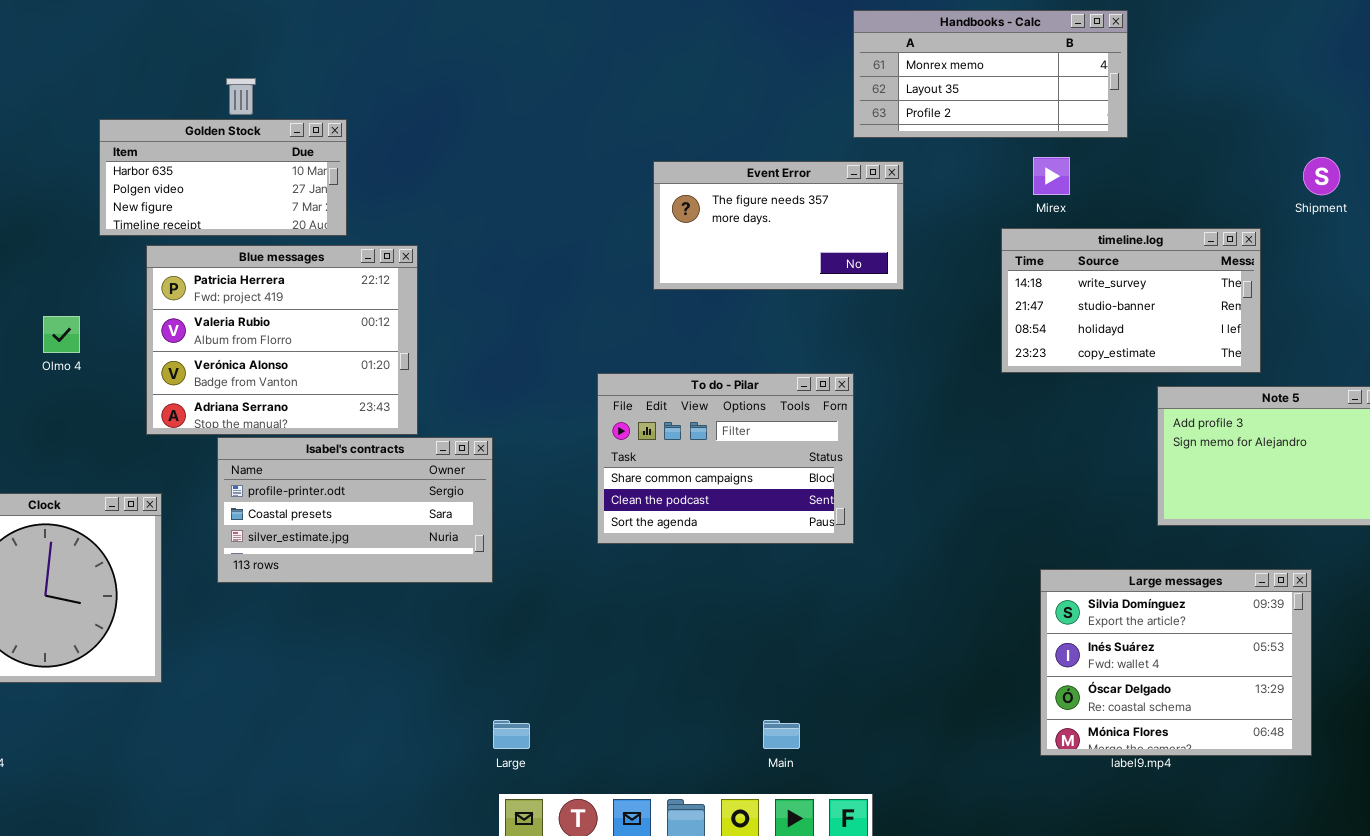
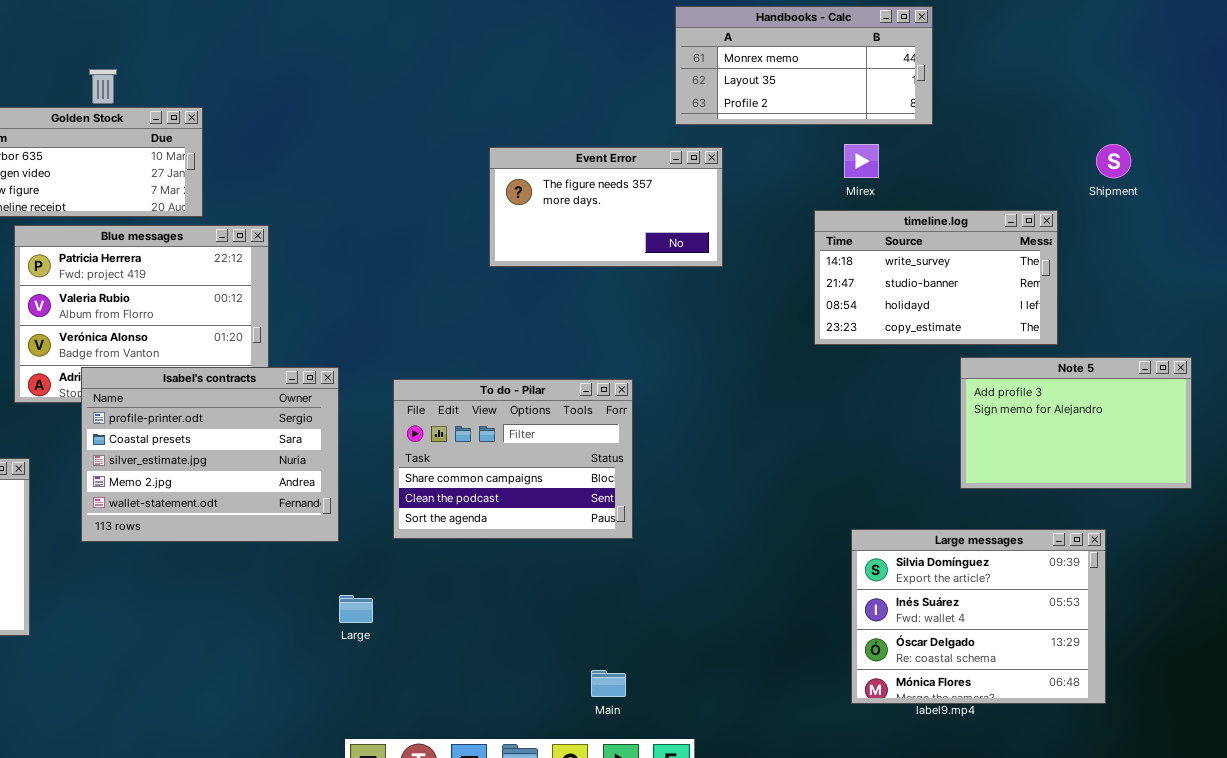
To do - Pilar: [597,373,854,544] -> [393,379,633,539], moved
Isabel's contracts: [217,437,493,583] -> [81,367,339,542], resized
Large: [493,720,530,749] -> [339,595,373,623], moved

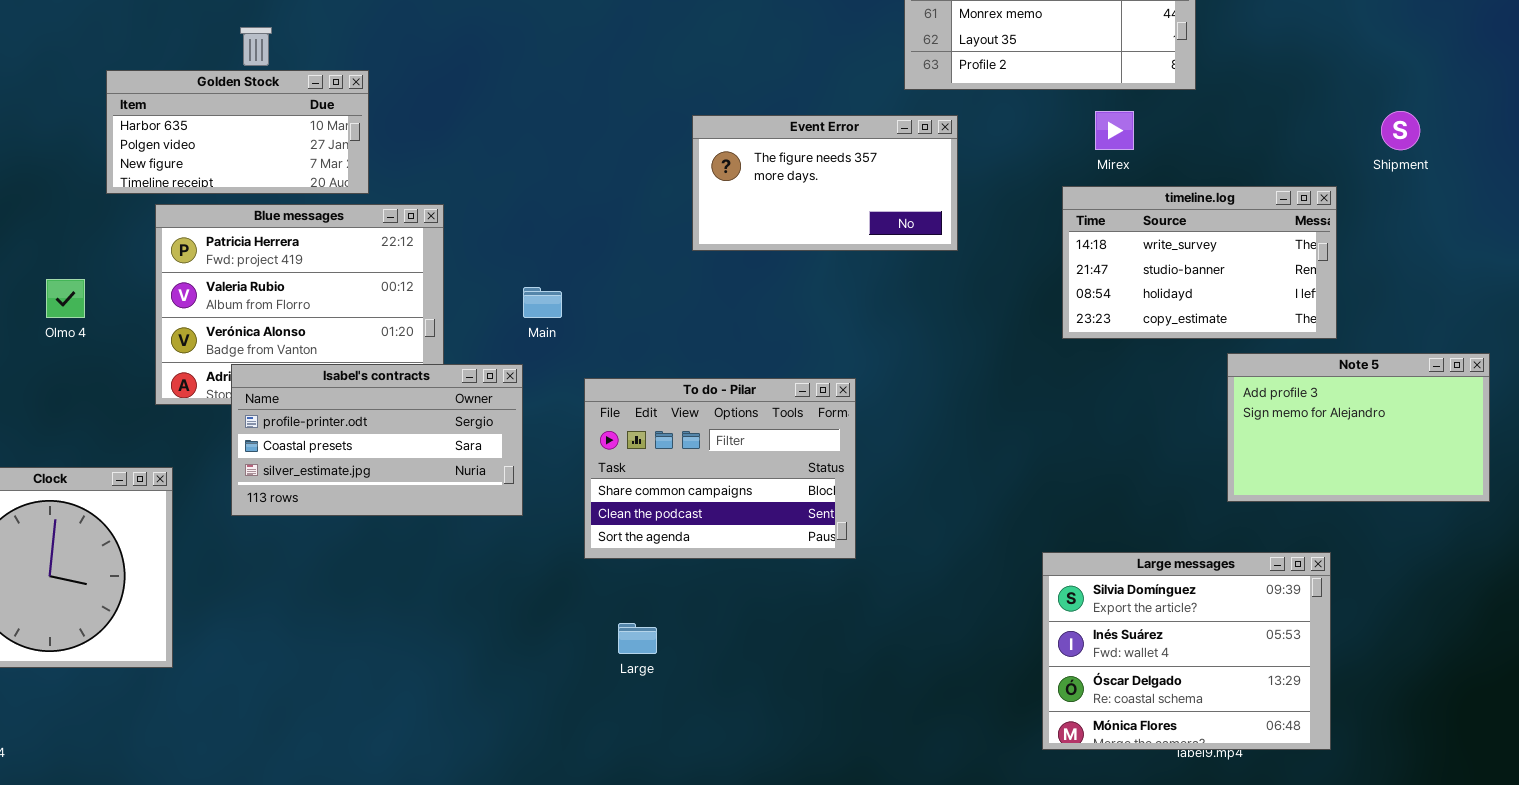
Isabel's contracts: [81,367,339,542] -> [231,364,523,516], resized
Large messages: [851,529,1106,704] -> [1042,552,1331,750], moved
Large: [339,595,373,623] -> [618,623,657,654], moved
Main: [591,670,626,697] -> [523,287,562,318], moved

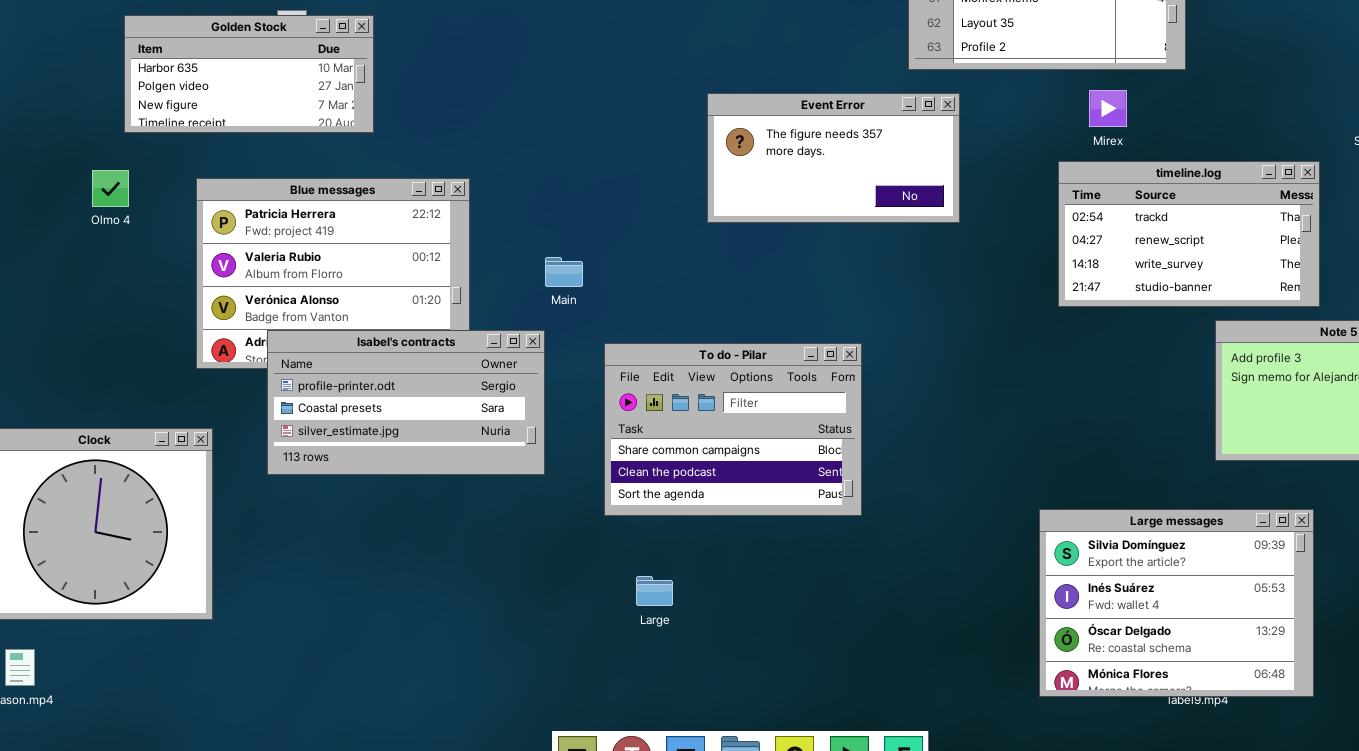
Golden Stock: [106,70,369,194] -> [124,15,374,133], moved
timeline.log: [1062,186,1337,339] -> [1058,161,1320,307], scrolled up 2 rows
Olmo 4: [46,279,85,318] -> [92,170,129,207], moved

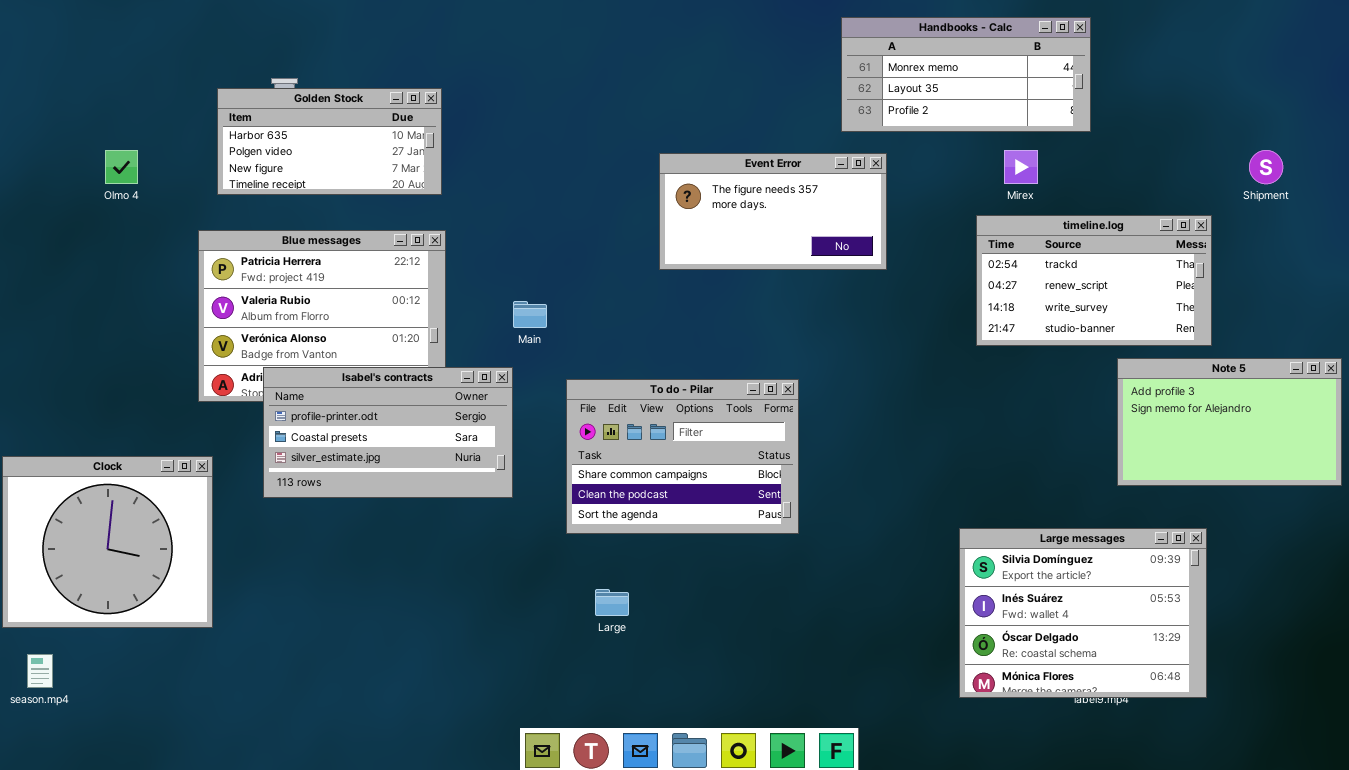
Golden Stock: [124,15,374,133] -> [217,88,442,195], moved
Olmo 4: [92,170,129,207] -> [105,150,138,184], moved

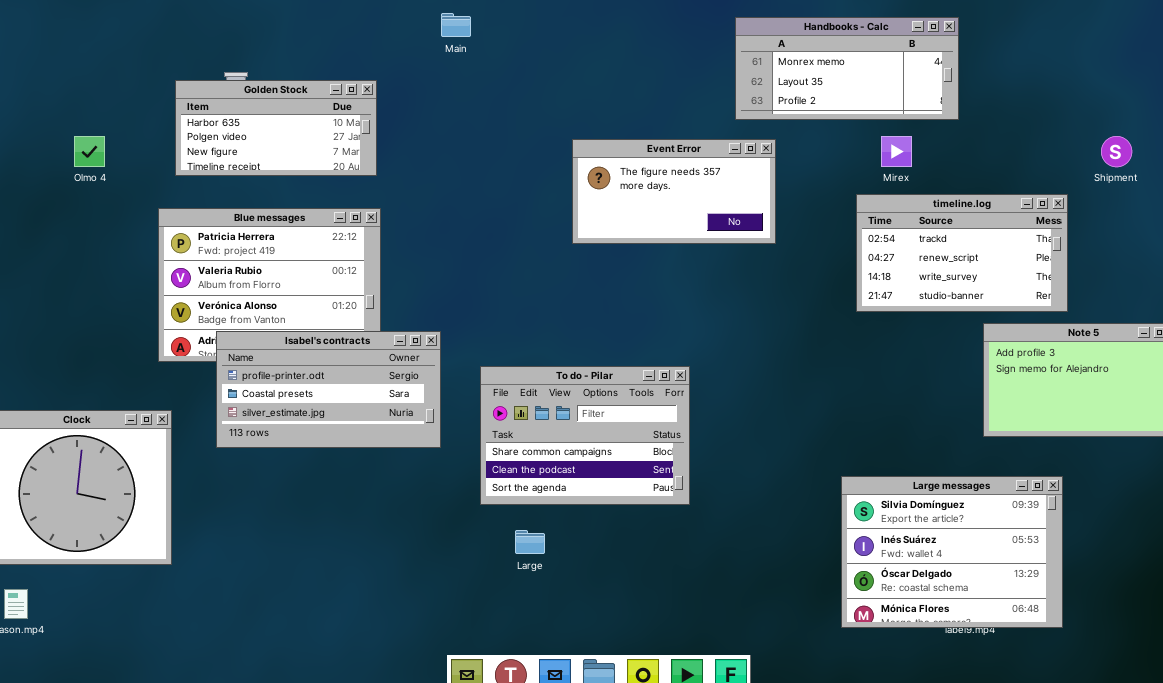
Main: [513,301,547,328] -> [441,13,471,37], moved
To do - Pilar: [566,379,799,534] -> [480,366,690,505], moved

